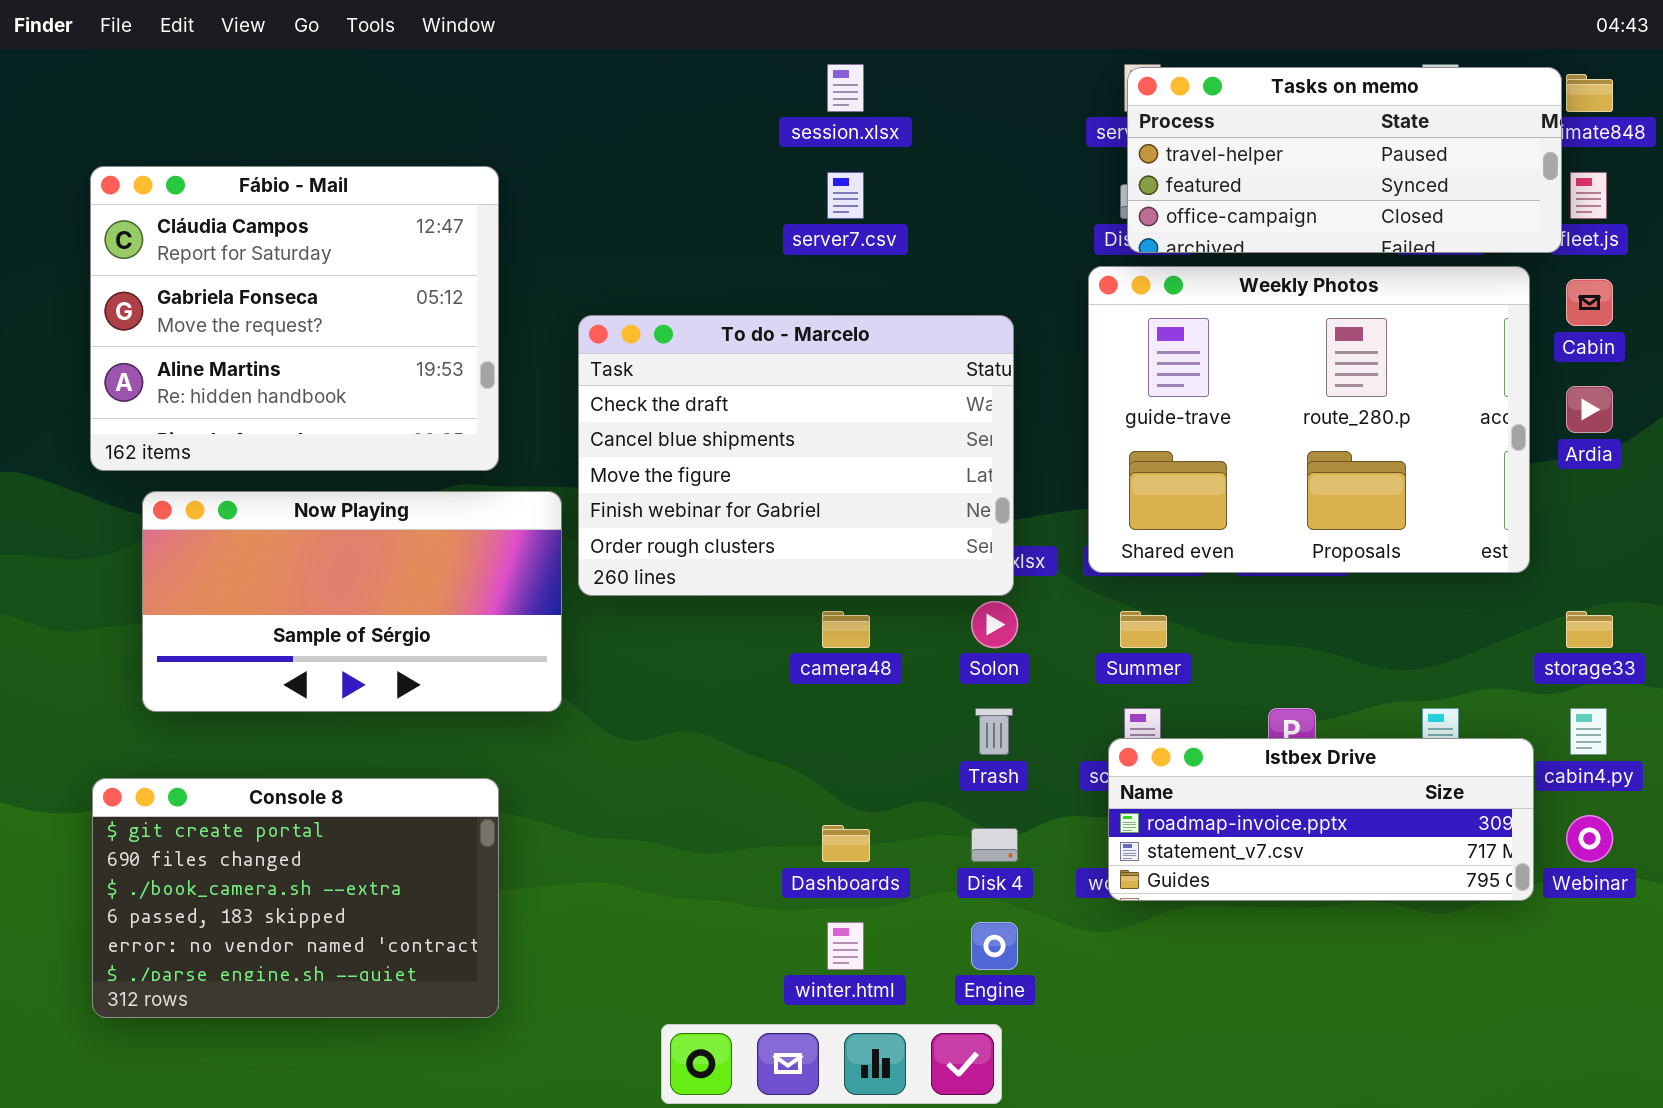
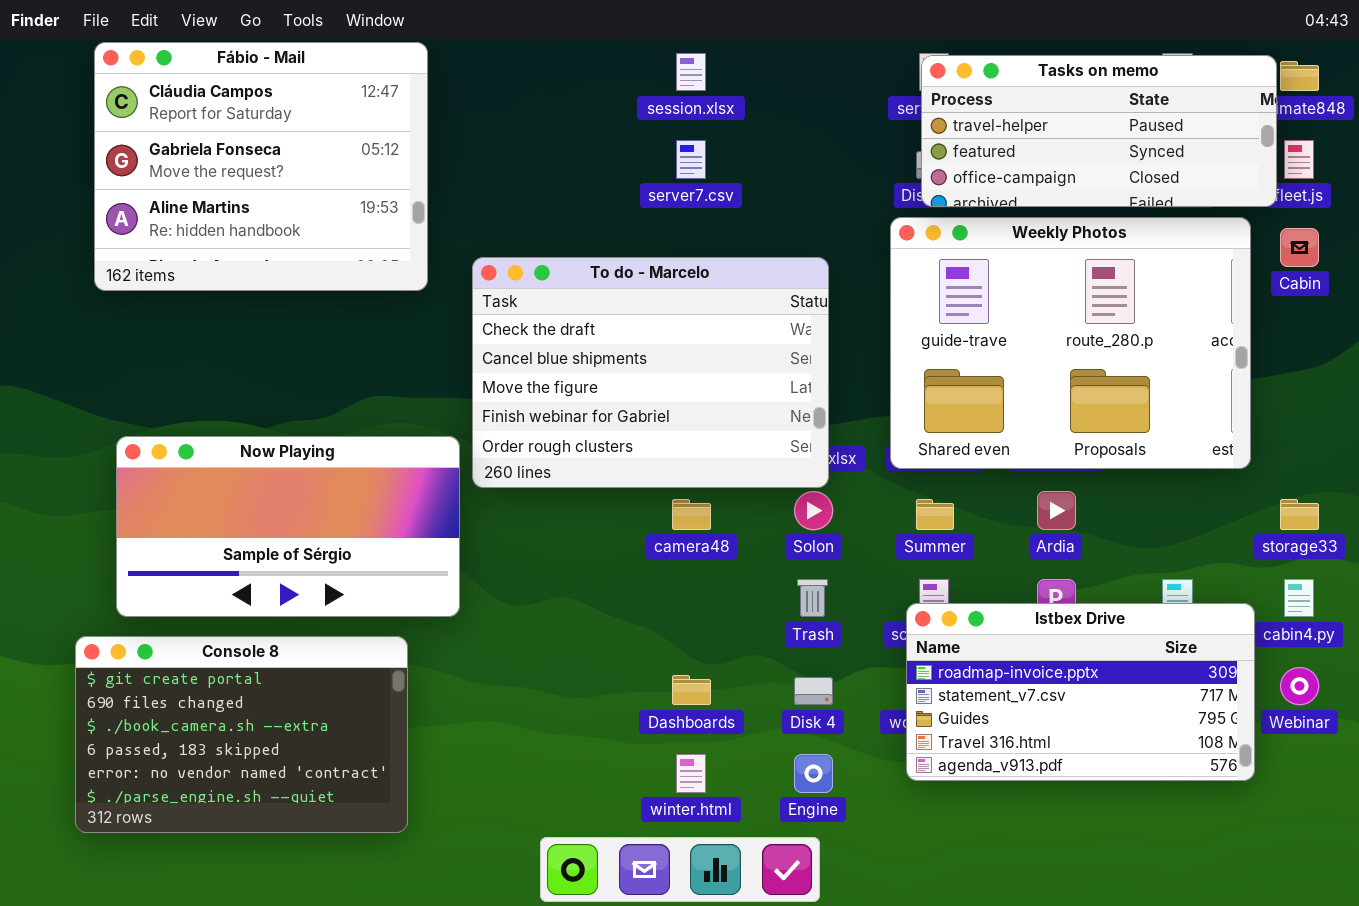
Fábio - Mail: [90,166,499,471] -> [94,42,428,291], moved
Ardia: [1566,386,1613,433] -> [1037,491,1076,530], moved
Now Playing: [142,491,562,712] -> [116,436,460,617], moved
Istbex Drive: [1108,738,1534,901] -> [906,603,1255,781], resized

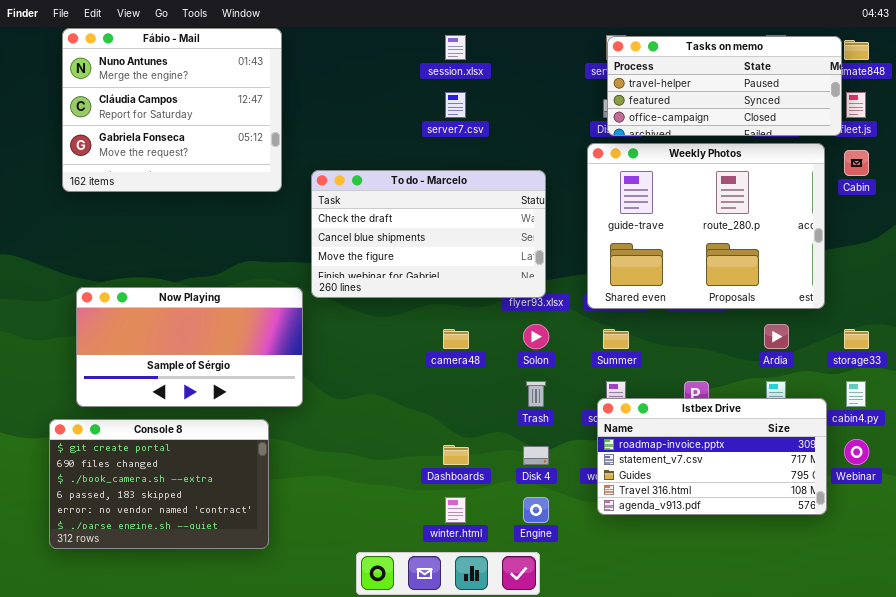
Fábio - Mail: [94,42,428,291] -> [62,28,282,192], scrolled up 1 row
To do - Marcelo: [472,257,829,488] -> [311,170,546,298], resized
Ardia: [1037,491,1076,530] -> [764,324,789,349], moved

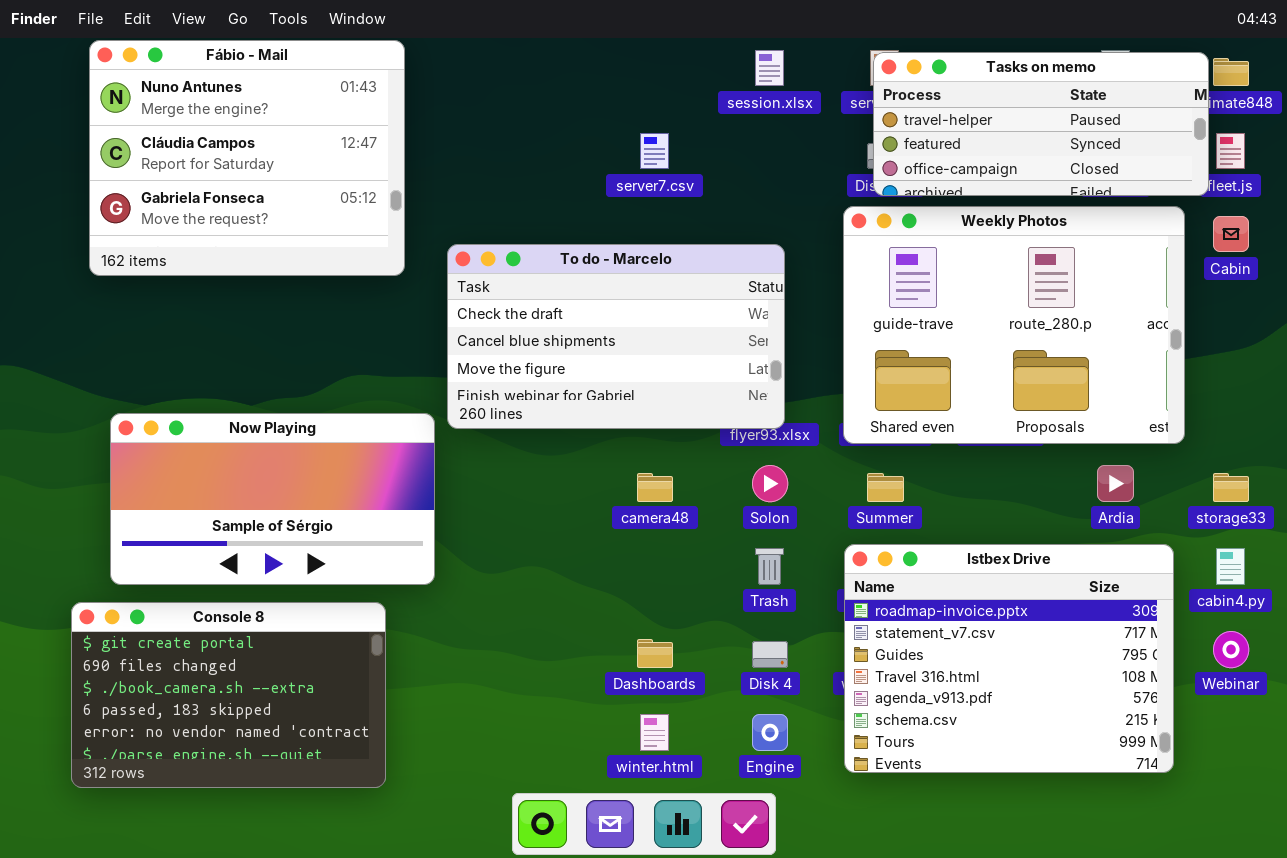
session.xlsx: [445,35,466,60] -> [755,50,784,86], moved
Istbex Drive: [597,398,827,515] -> [844,544,1174,773], moved, resized

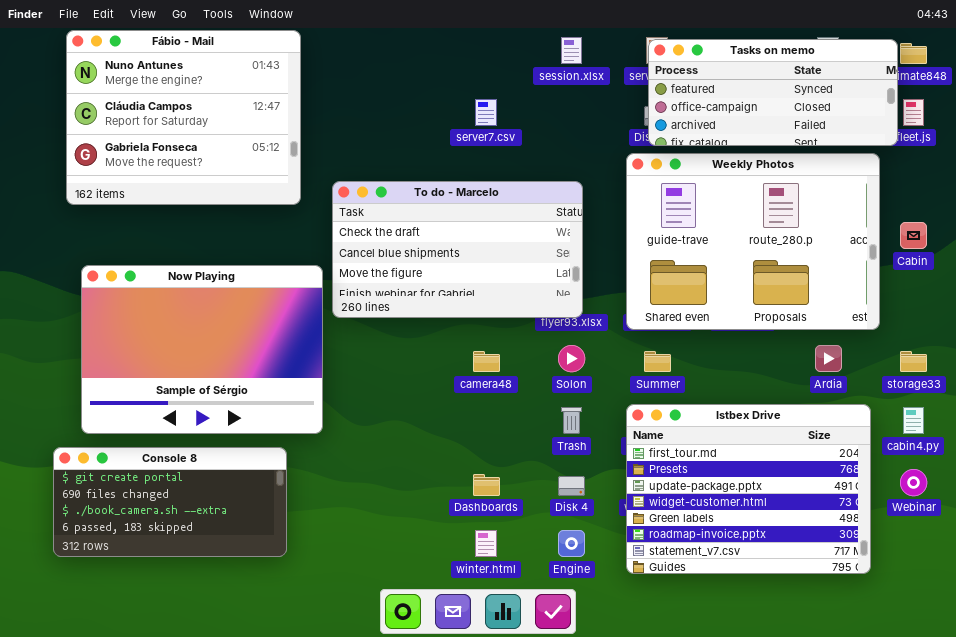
Tasks on memo: [873,52,1209,196] -> [648,39,898,146], scrolled down 1 row
Cabin: [1213,216,1249,252] -> [900,222,927,249], moved
Now Playing: [110,413,435,585] -> [81,265,323,434], resized
Istbex Drive: [844,544,1174,773] -> [626,404,871,574], scrolled up 5 rows
Console 8: [71,602,386,788] -> [53,447,287,557], resized

